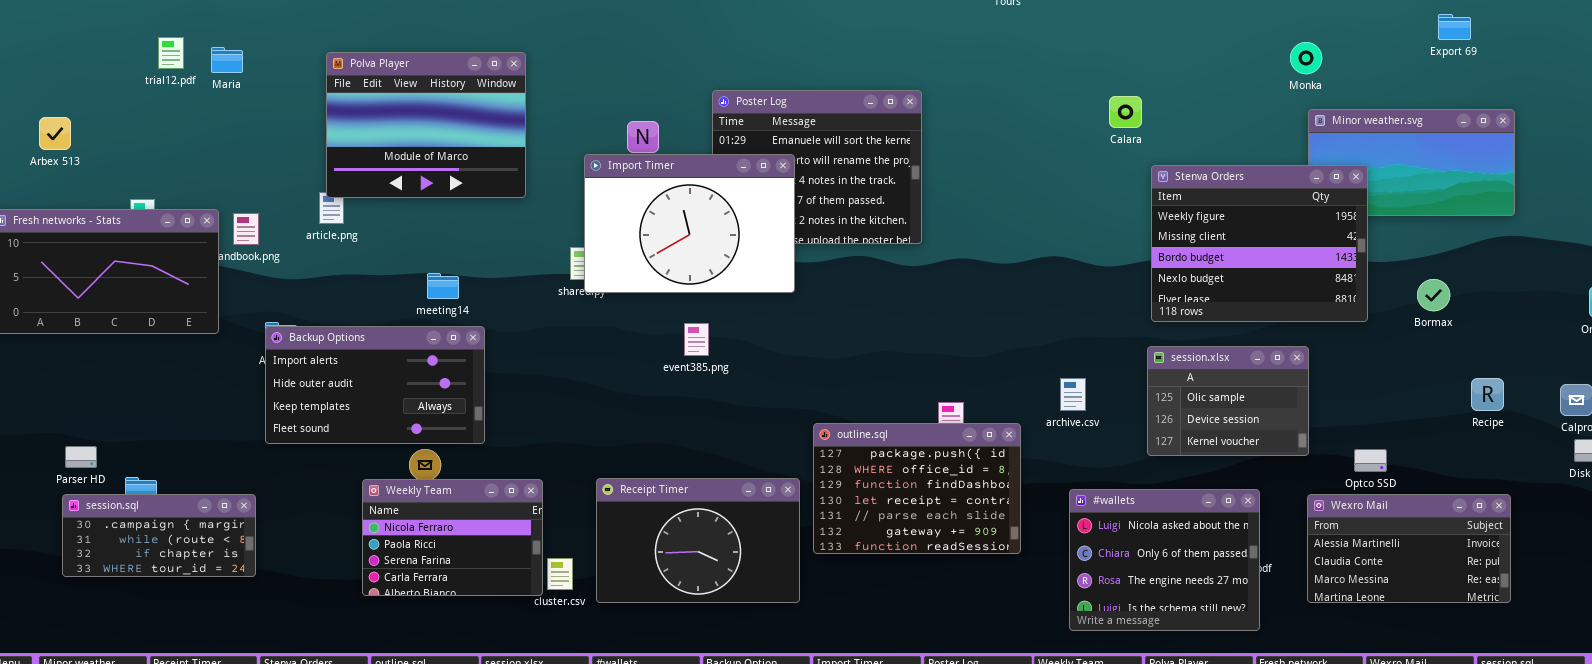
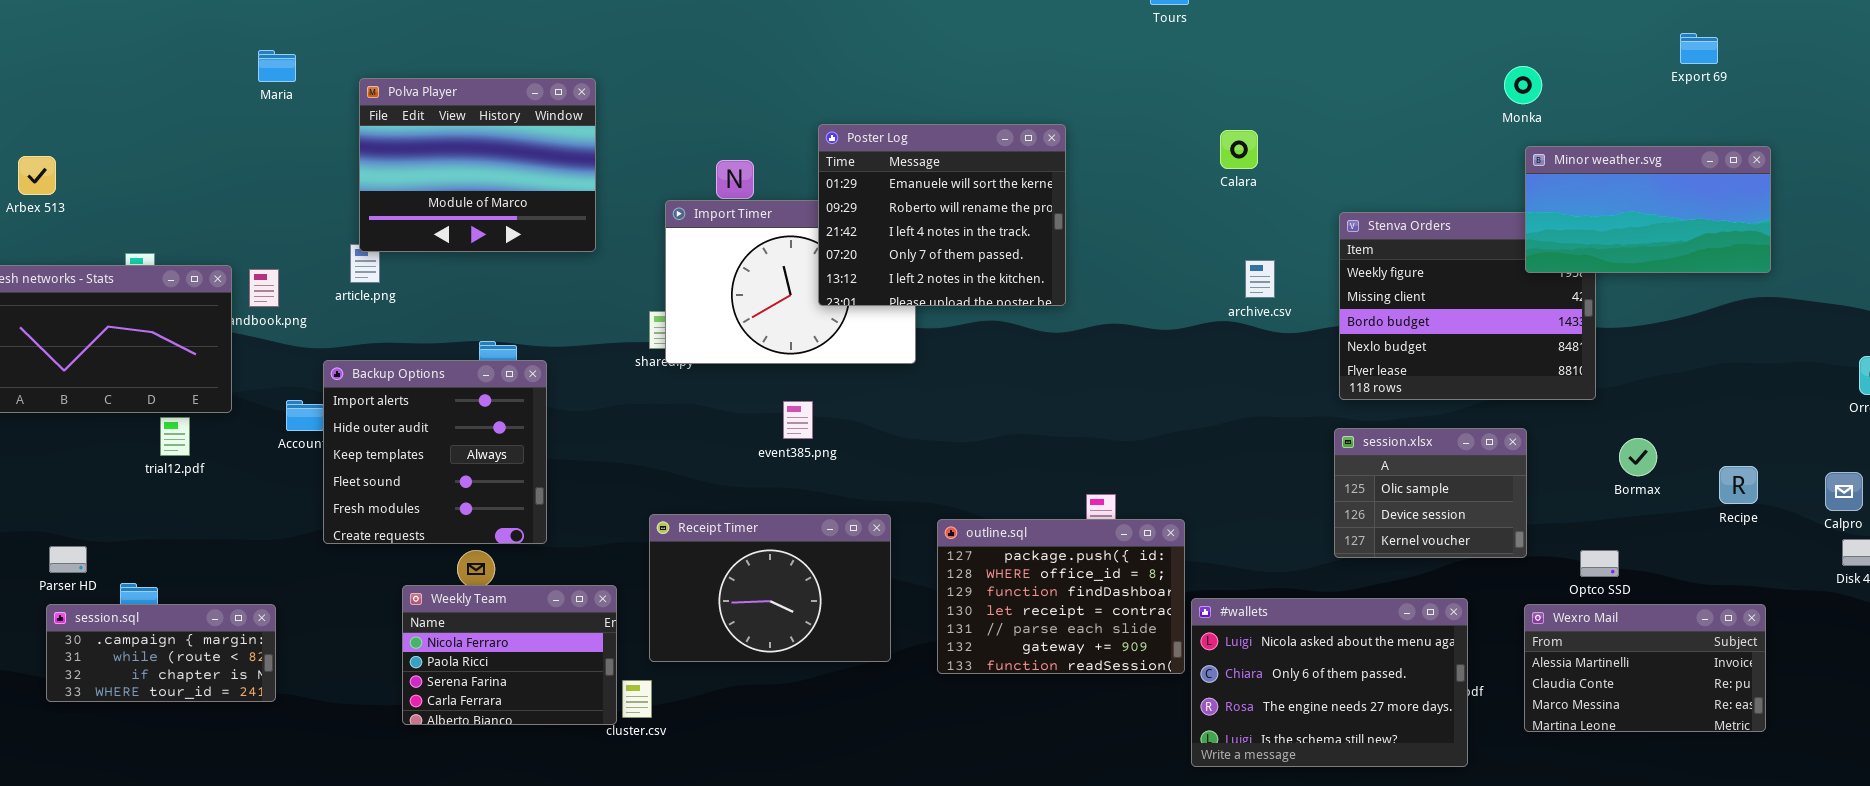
trial12.pdf: [158,37,184,69] -> [160,417,190,456], moved
Maria: [211,47,243,73] -> [258,50,296,82], moved
Poster Log: [712,90,922,244] -> [818,124,1066,306], raised
Calara: [1109,96,1142,128] -> [1220,130,1258,169], moved
Minor weather.svg: [1308,109,1515,216] -> [1525,146,1771,273], raised
Bormax: [1417,279,1450,311] -> [1619,438,1657,476], moved
Backup Options: [265,326,485,444] -> [323,360,547,544], resized
archive.csv: [1060,378,1086,411] -> [1245,260,1275,298], moved
Receipt Timer: [596,478,800,603] -> [649,514,891,662], moved
#wallets: [1069,489,1260,631] -> [1191,598,1468,767], resized

